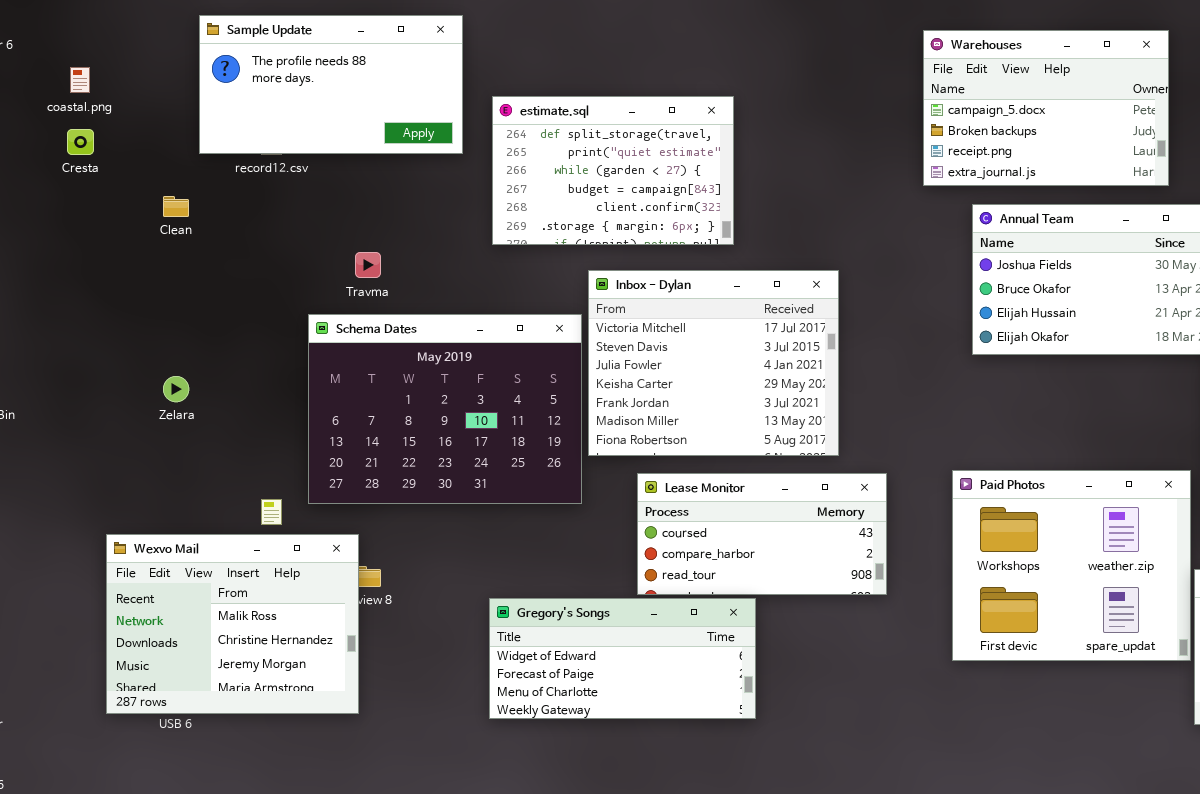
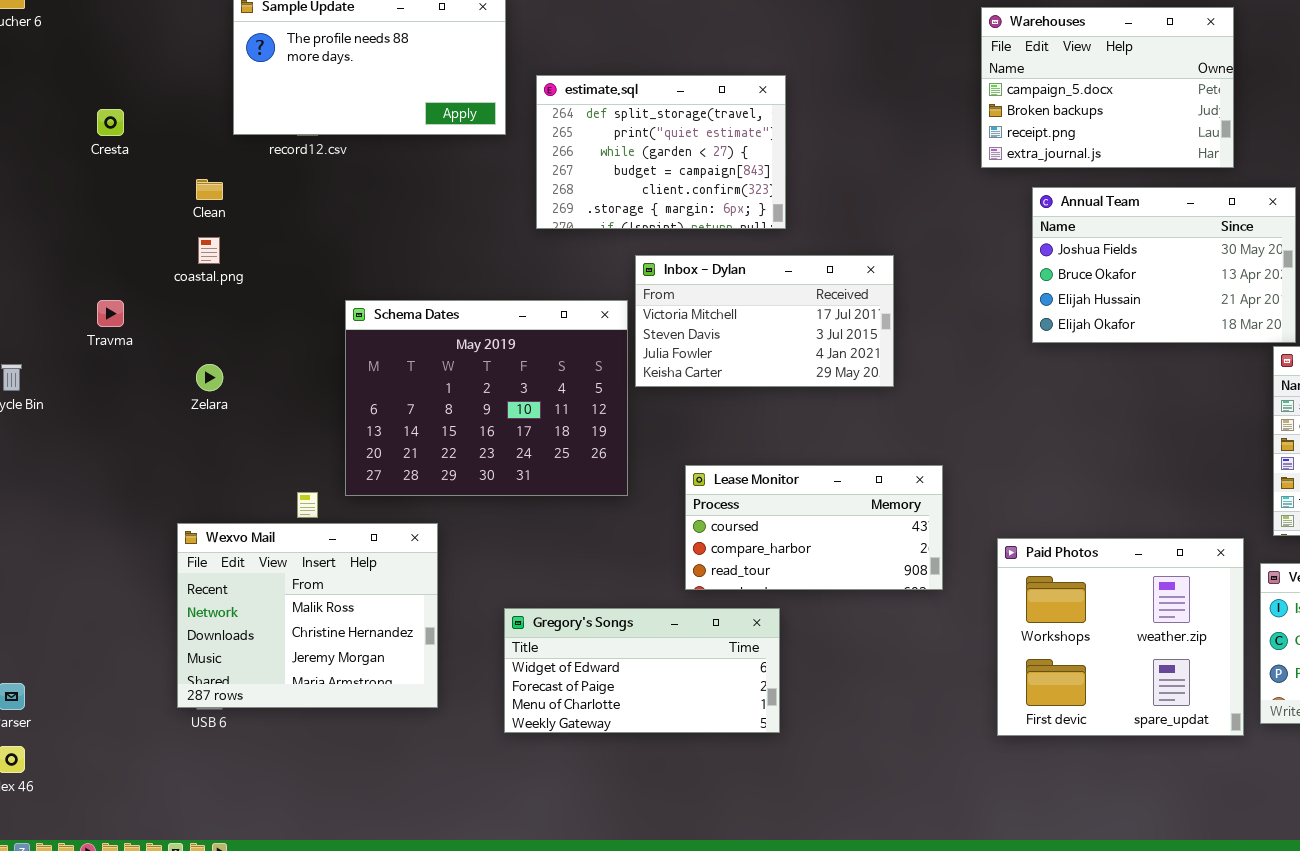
coastal.png: [70,67,90,93] -> [198,237,220,264], moved
Travma: [355,252,381,278] -> [97,300,124,327], moved
Inbox - Dylan: [588,270,839,456] -> [635,255,894,387], resized
Paid Photos: [952,470,1191,661] -> [997,538,1244,736], moved
Wexvo Mail: [106,534,359,714] -> [177,523,438,708], moved
Gregory's Songs: [489,598,756,719] -> [504,608,780,733], moved

